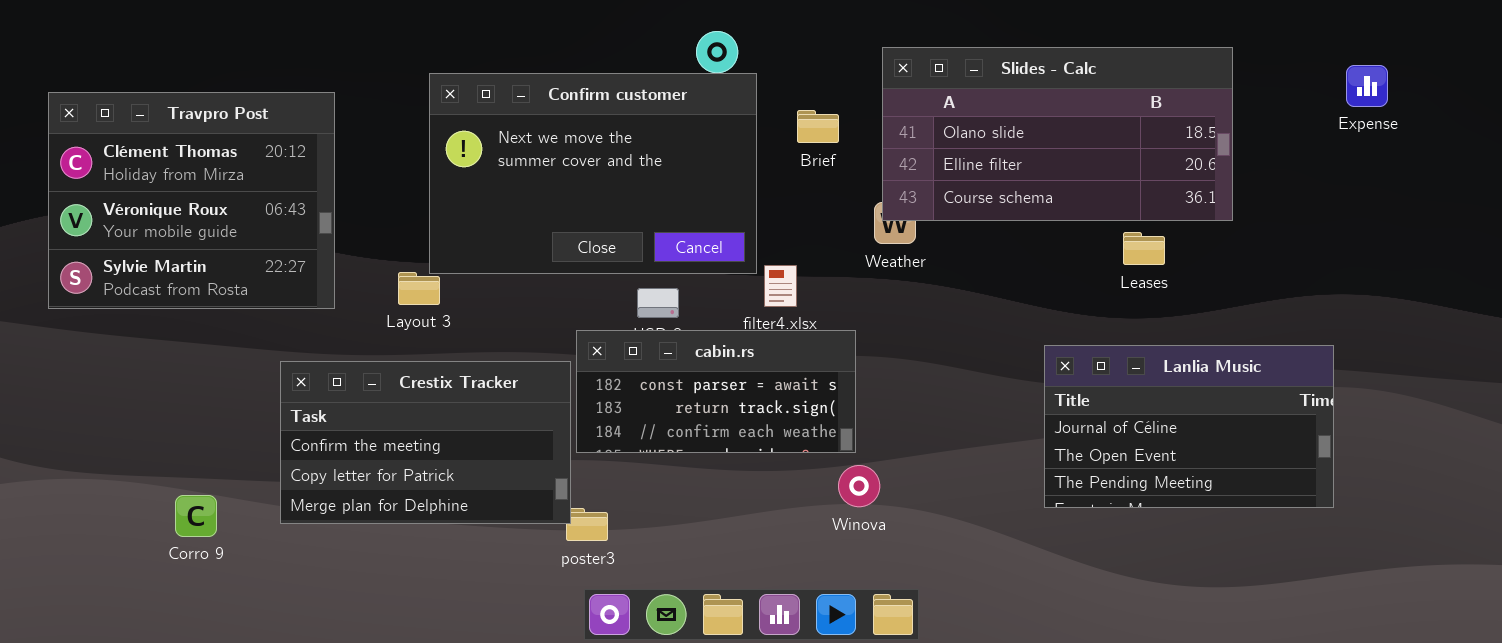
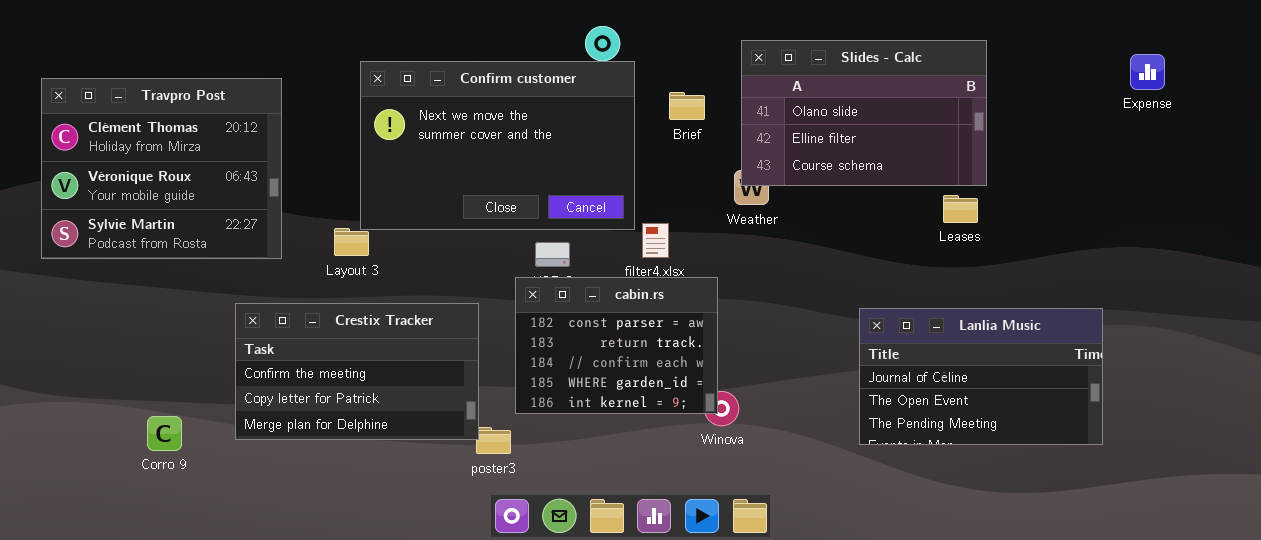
Slides - Calc: [882,47,1233,221] -> [741,40,987,186], resized
cabin.rs: [576,330,856,453] -> [515,277,718,414], resized
Lanlia Music: [1044,345,1334,508] -> [859,308,1103,445], moved

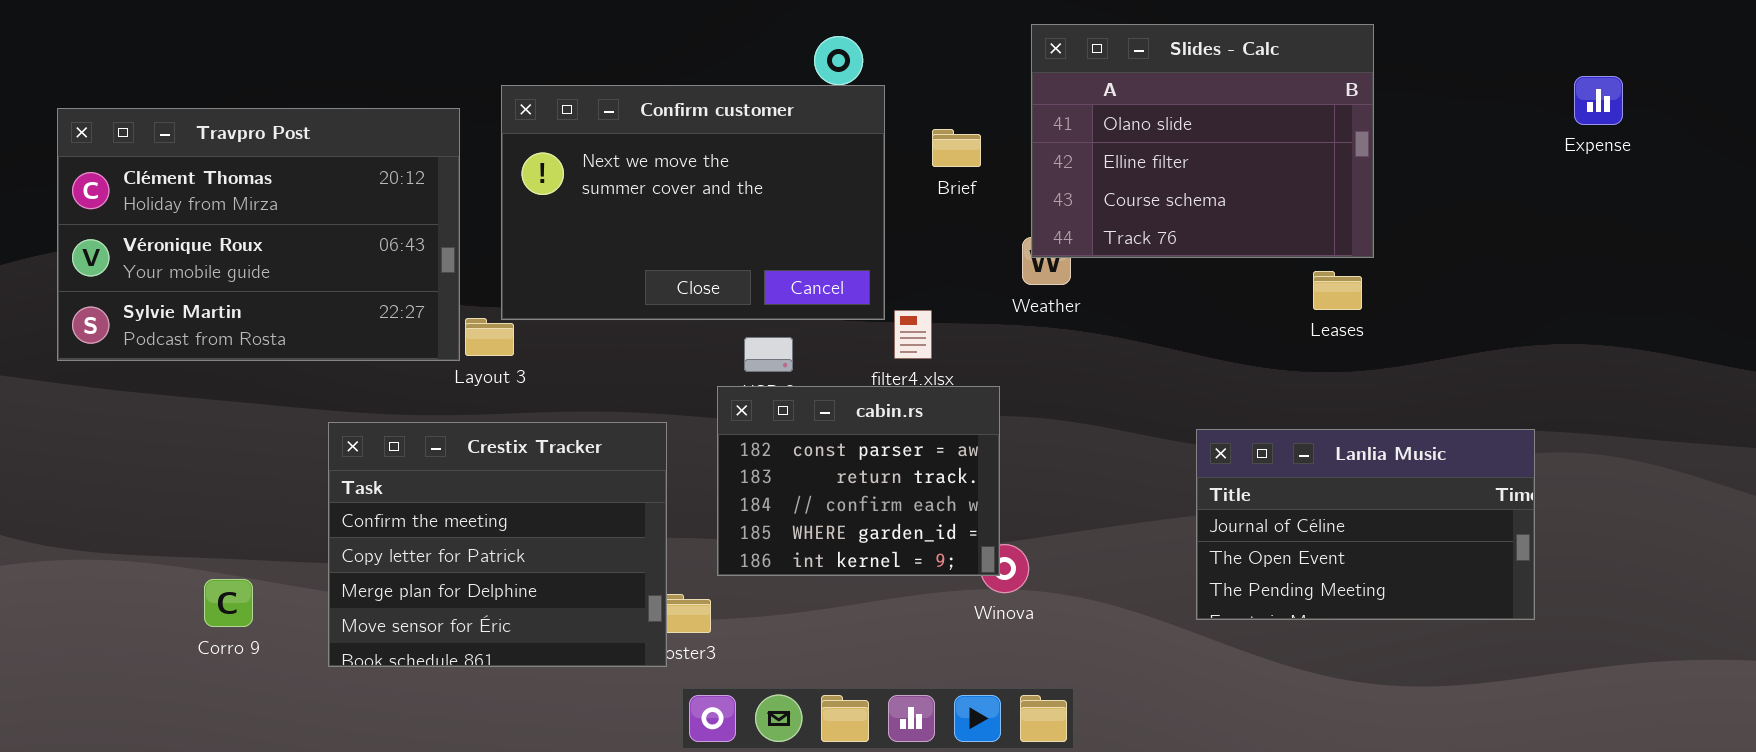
Slides - Calc: [741,40,987,186] -> [1031,24,1374,258], resized
Travpro Post: [41,78,282,259] -> [57,108,460,361], resized
Crestix Tracker: [235,303,479,440] -> [328,422,667,667], resized

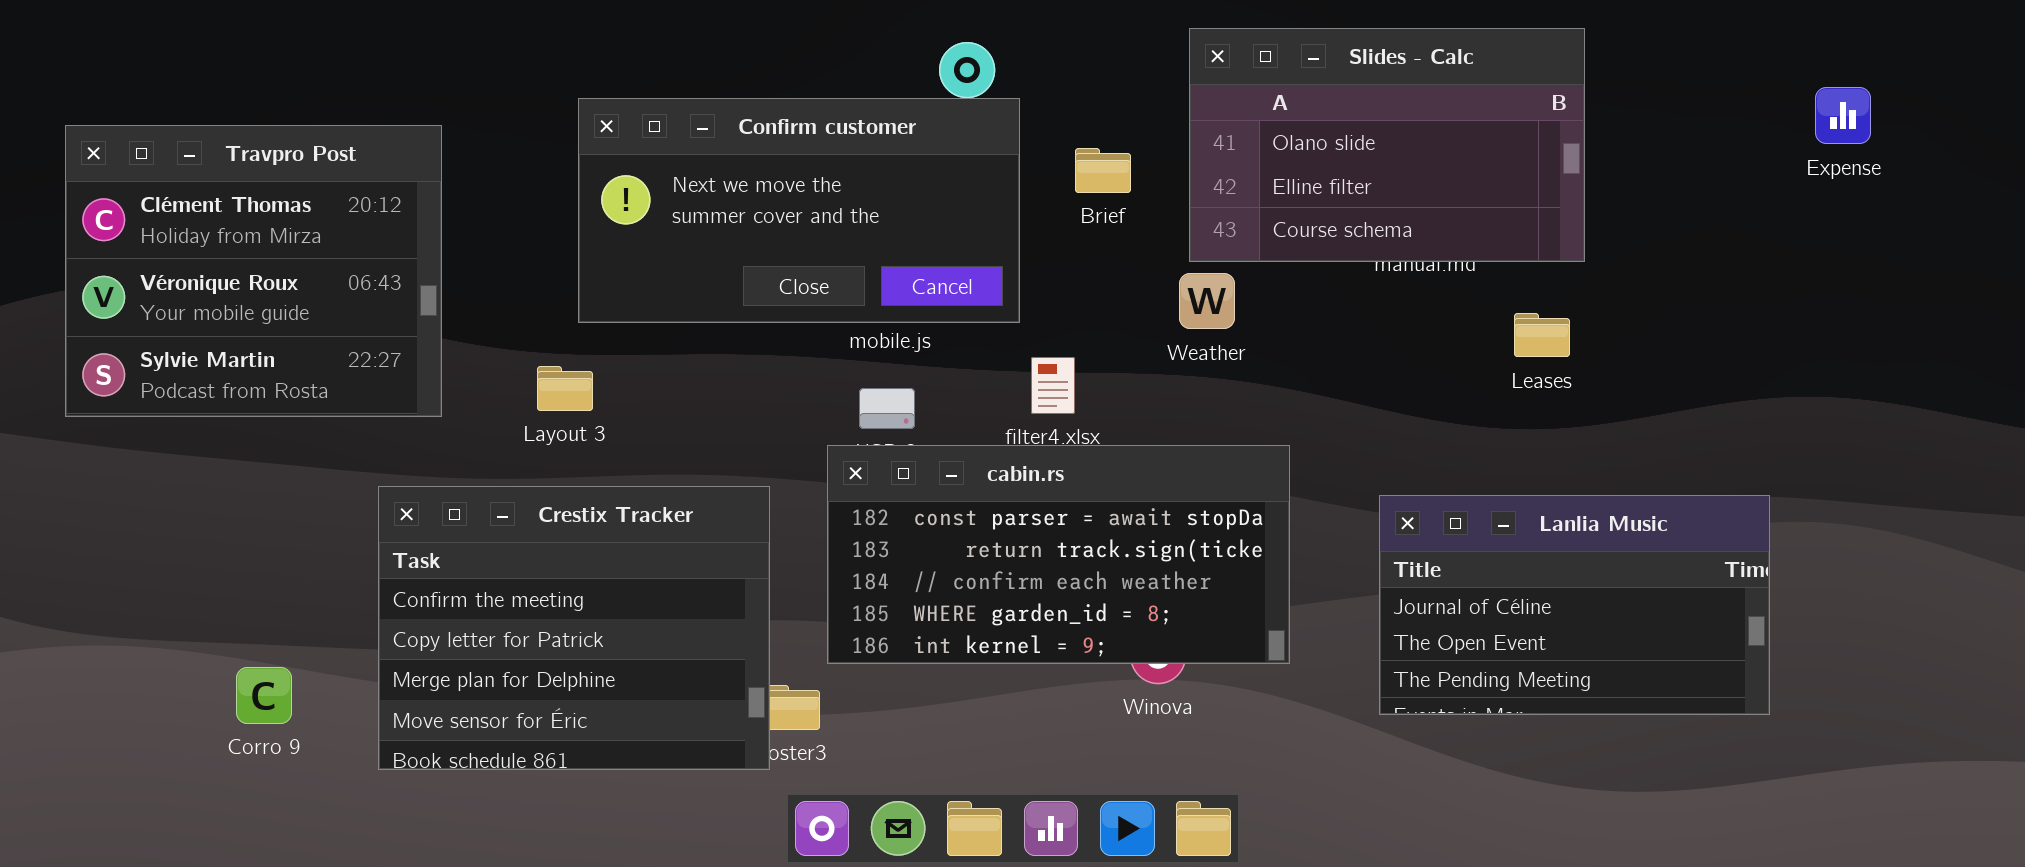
Slides - Calc: [1031,24,1374,258] -> [1189,28,1585,262], resized
Confirm customer: [501,85,885,320] -> [578,98,1020,323], resized
Travpro Post: [57,108,460,361] -> [65,125,442,417], resized
cabin.rs: [717,386,1000,576] -> [827,445,1290,664], resized

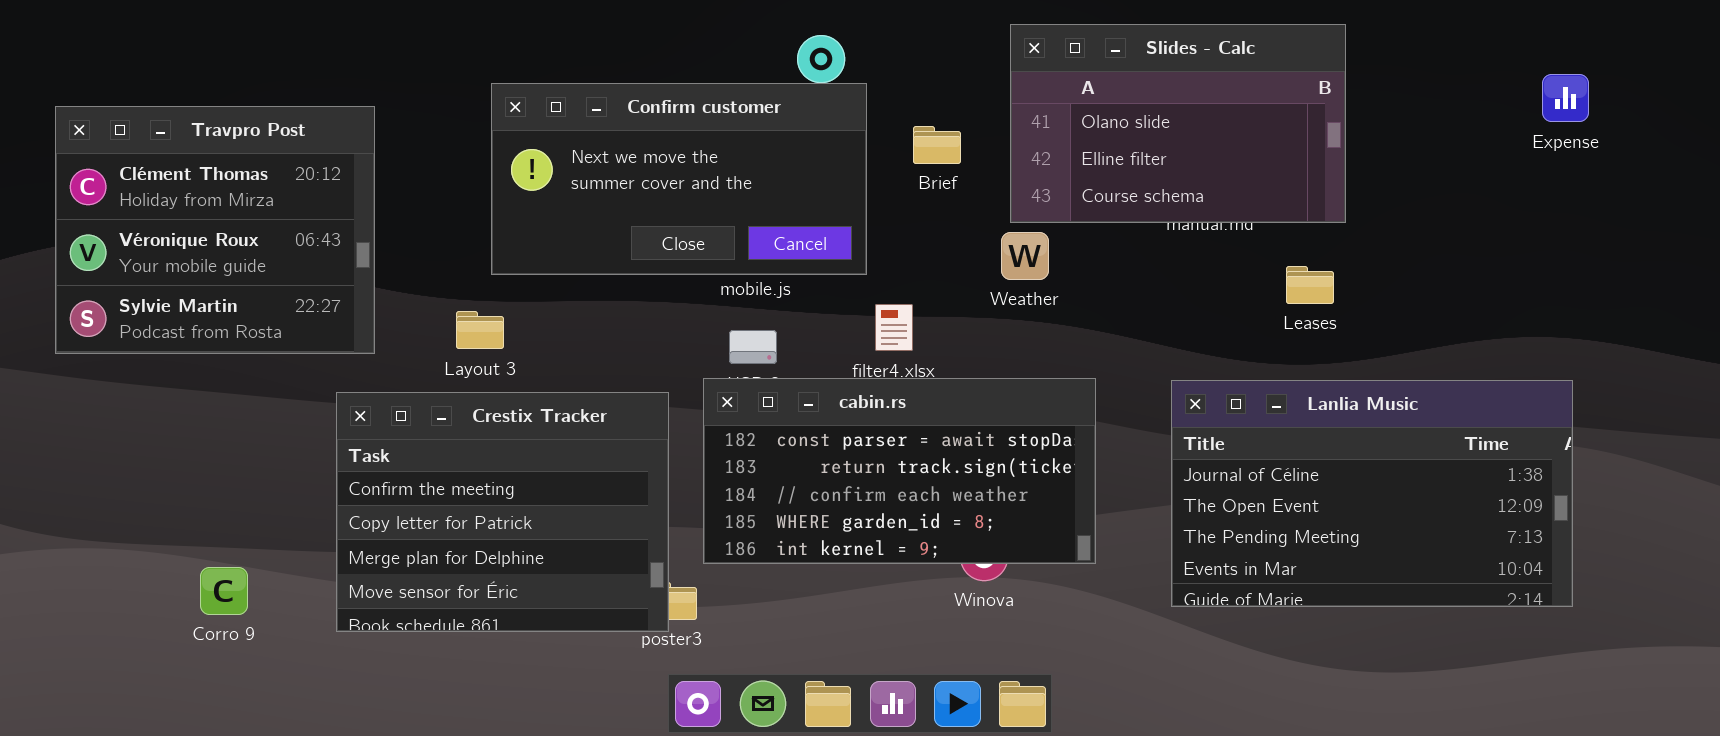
Crestix Tracker: [378,486,770,770] -> [336,392,669,632], moved
Lanlia Music: [1379,495,1770,715] -> [1171,380,1573,607], resized

